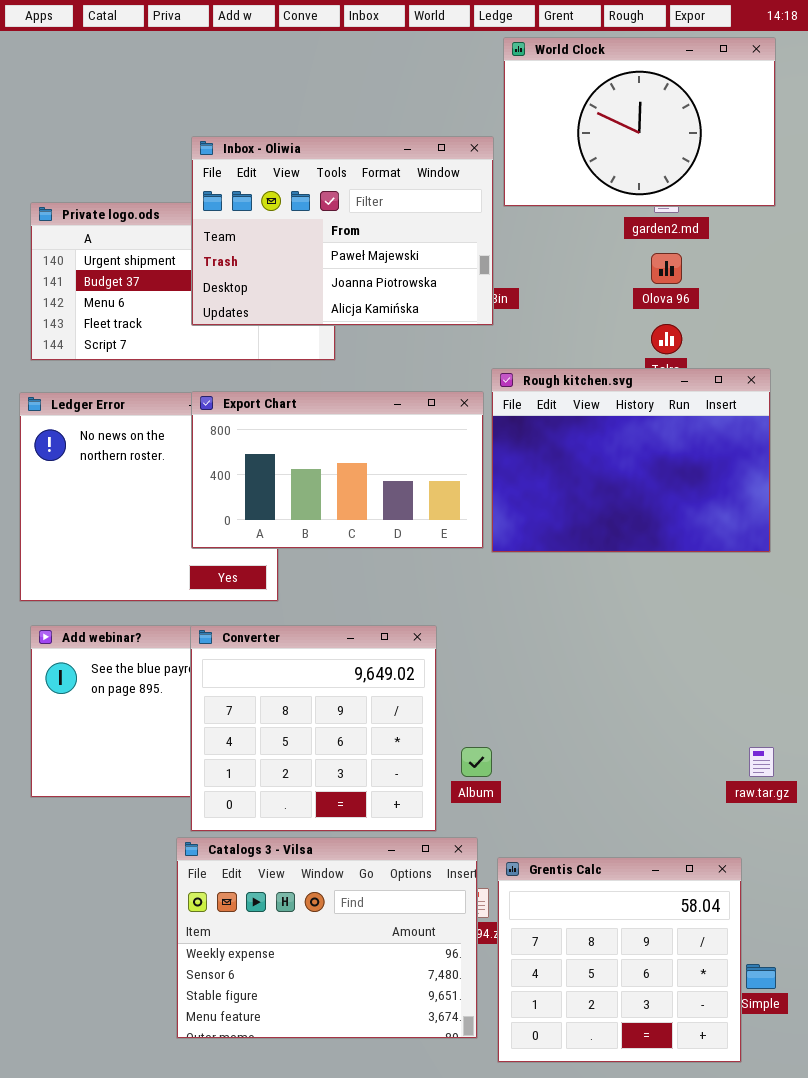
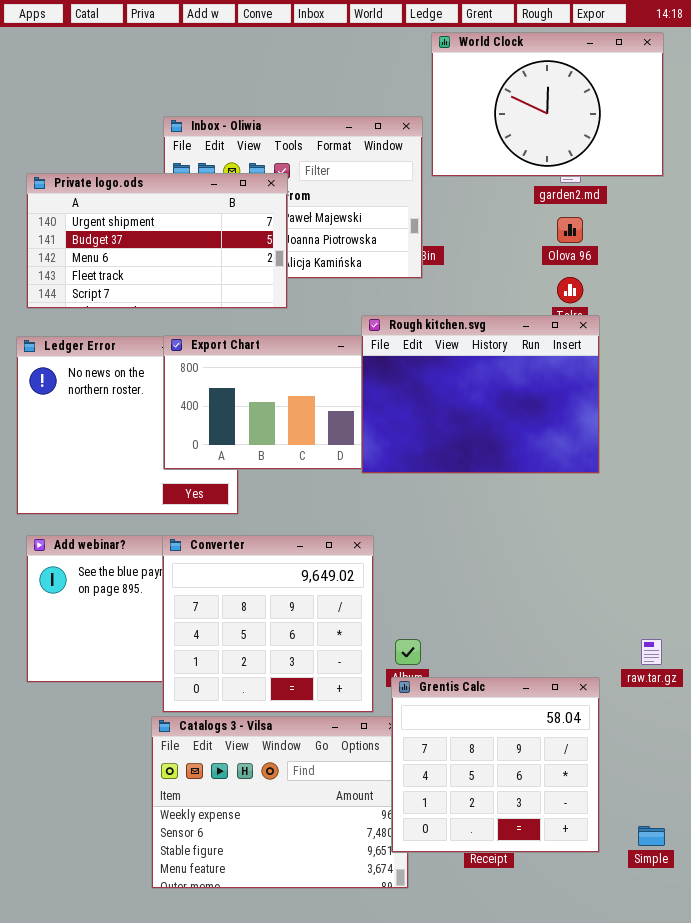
Private logo.ods: [30,202,336,361] -> [26,173,288,309], raised
Rough kitchen.svg: [491,368,771,553] -> [361,315,600,474], moved
Grentis Calc: [497,857,742,1063] -> [391,677,600,853], moved

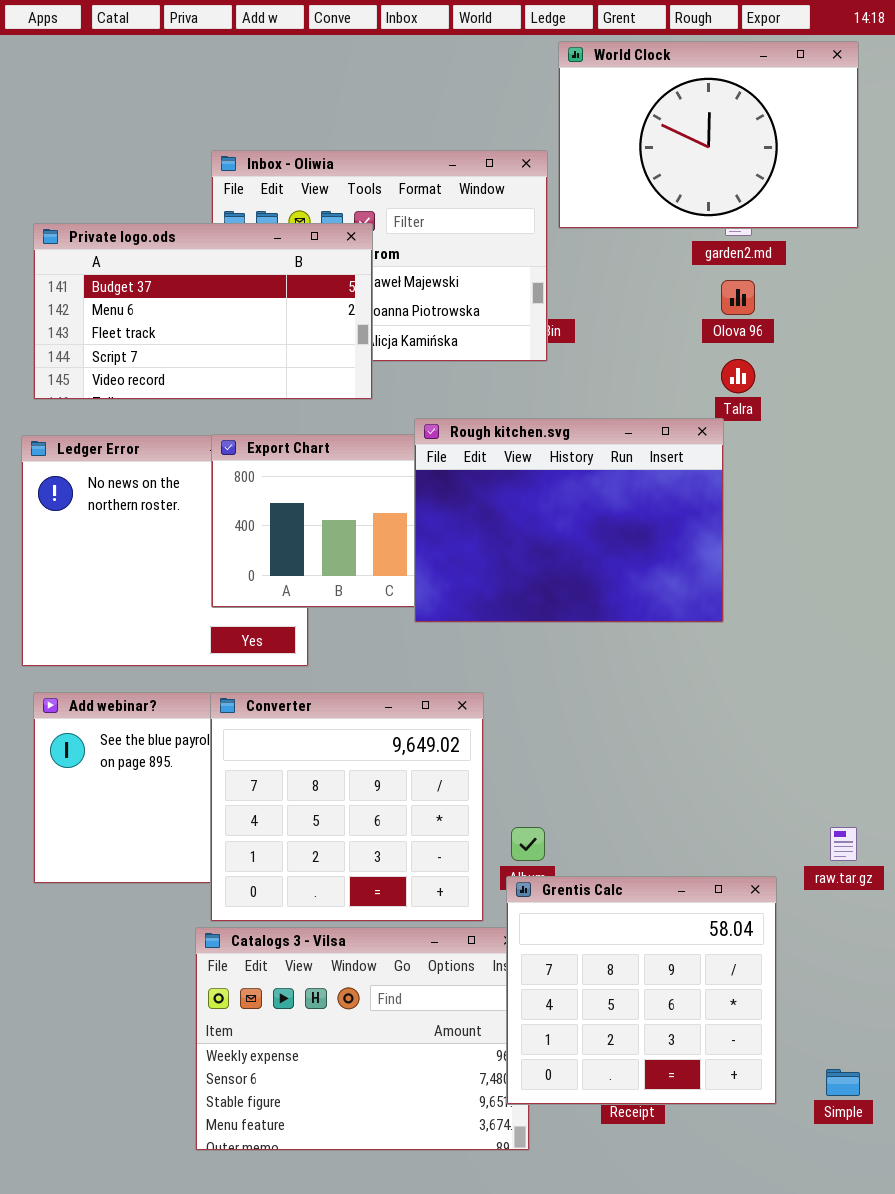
Private logo.ods: [26,173,288,309] -> [33,223,373,400], scrolled down 1 row
Rough kitchen.svg: [361,315,600,474] -> [414,418,724,623], moved

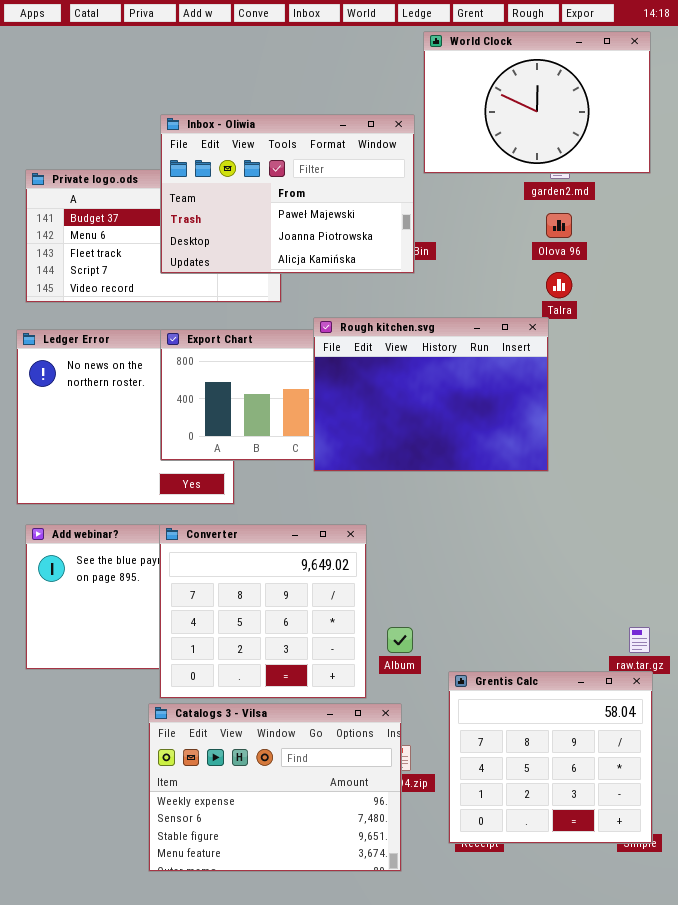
Inbox - Oliwia: [211,150,548,362] -> [160,114,415,274], raised
Grentis Calc: [506,876,777,1105] -> [448,671,653,844], moved

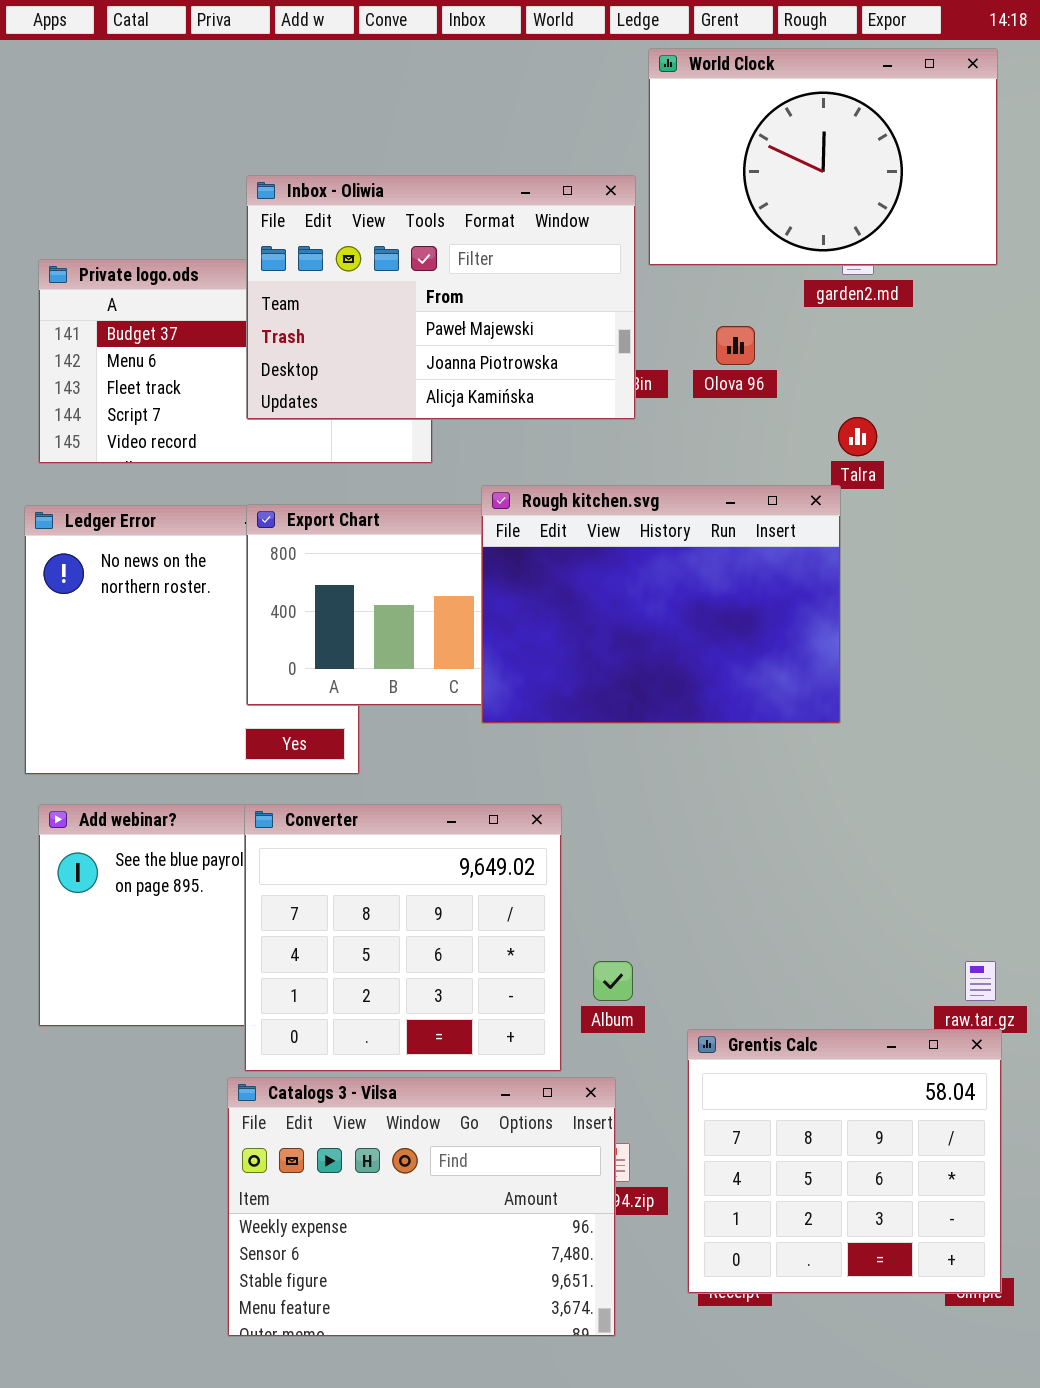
Olova 96: [546,213,572,238] -> [716,326,755,365], moved

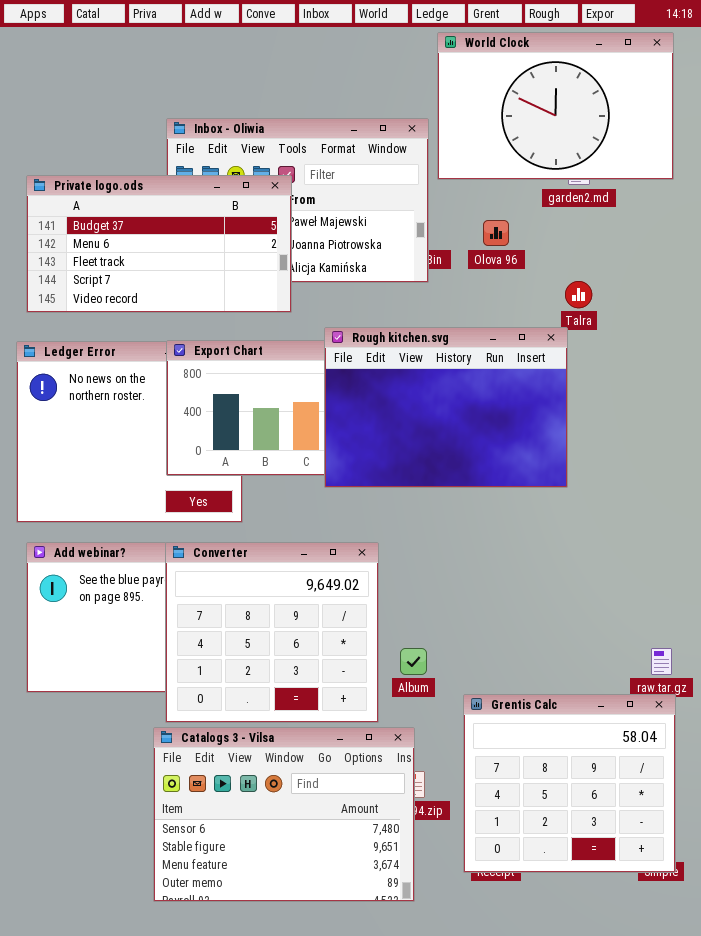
Private logo.ods: [38,259,433,464] -> [26,175,292,313], raised
Catalogs 3 - Vilsa: [227,1077,616,1337] -> [153,727,415,902], scrolled down 1 row

